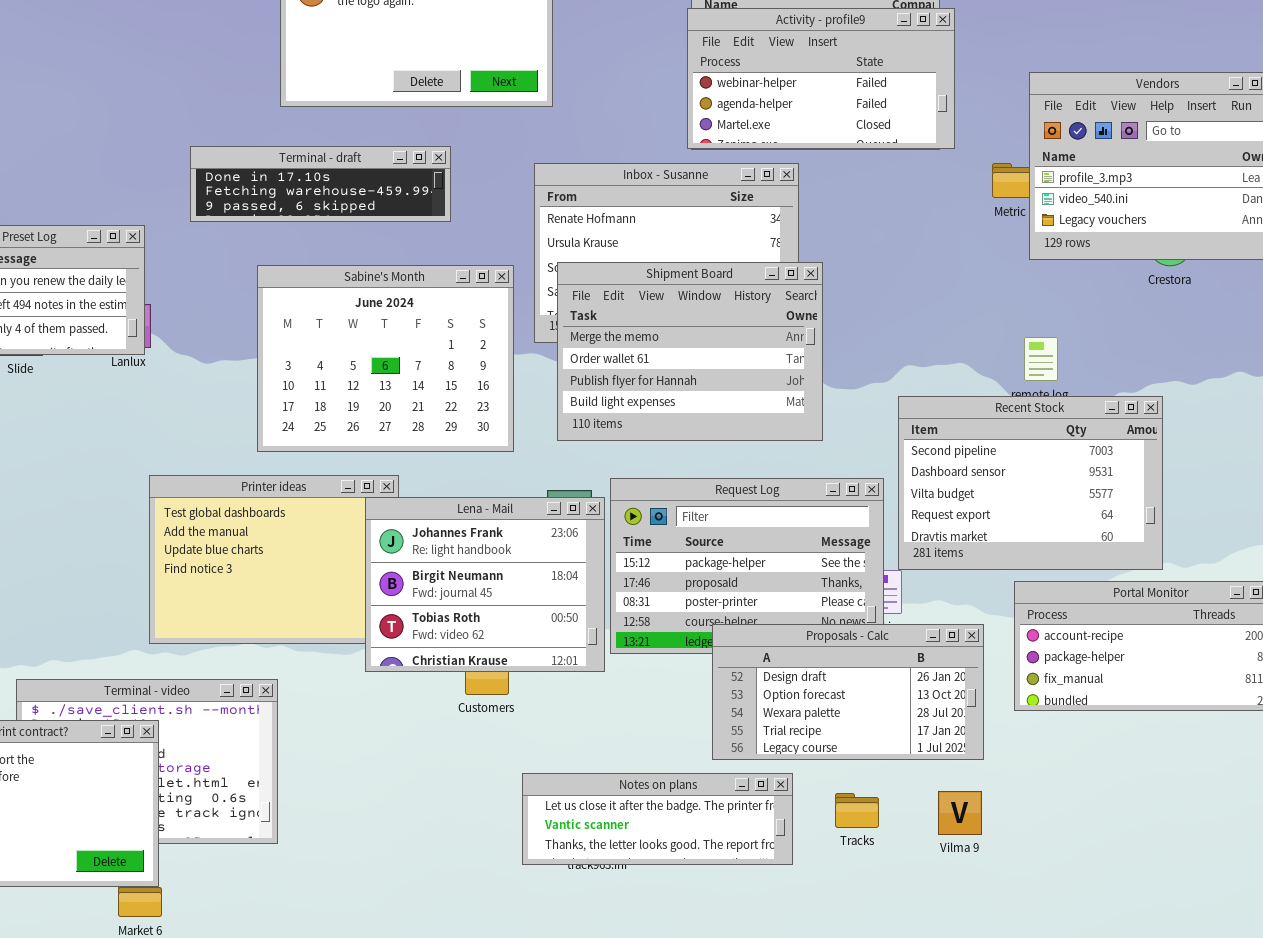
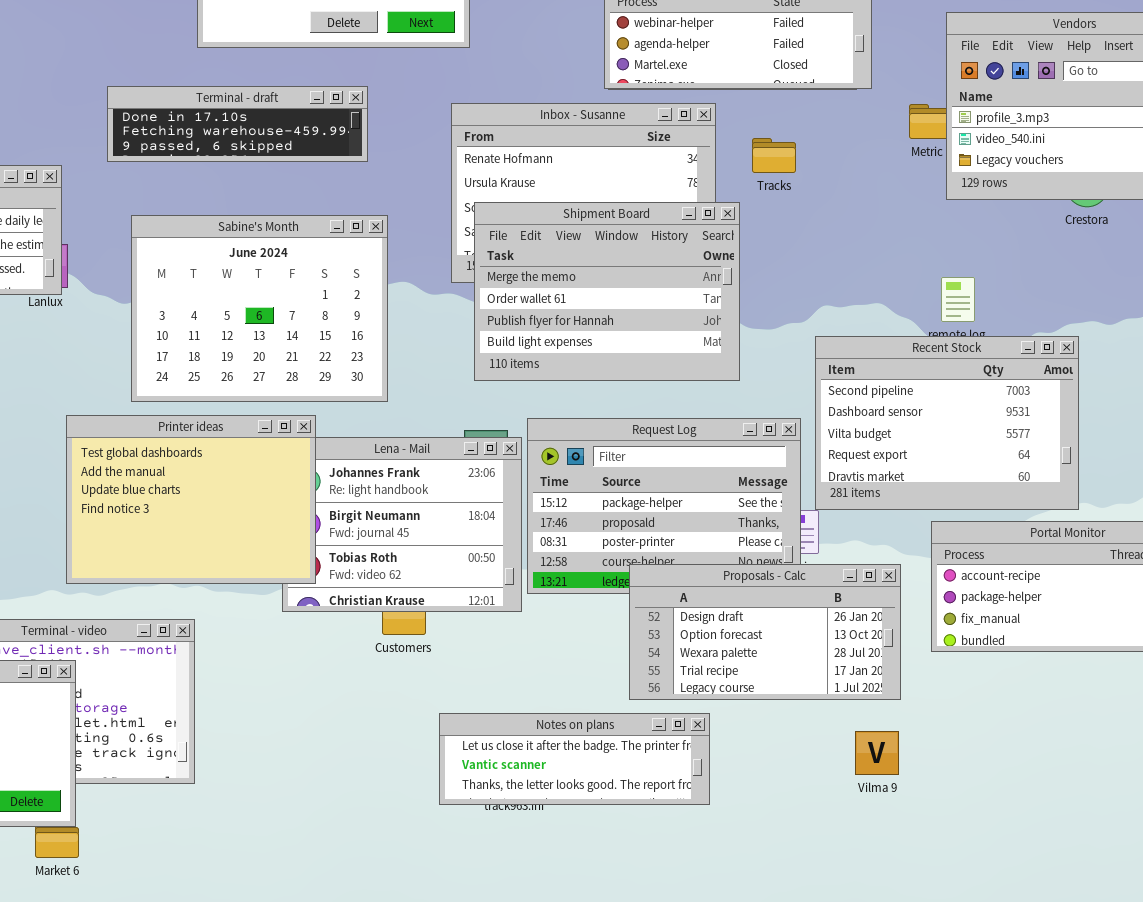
Sabine's Month: [257,265,514,452] -> [131,215,388,402], moved
Printer ideas: [149,475,399,644] -> [66,415,316,584], raised
Tracks: [835,793,879,828] -> [752,138,796,173], moved

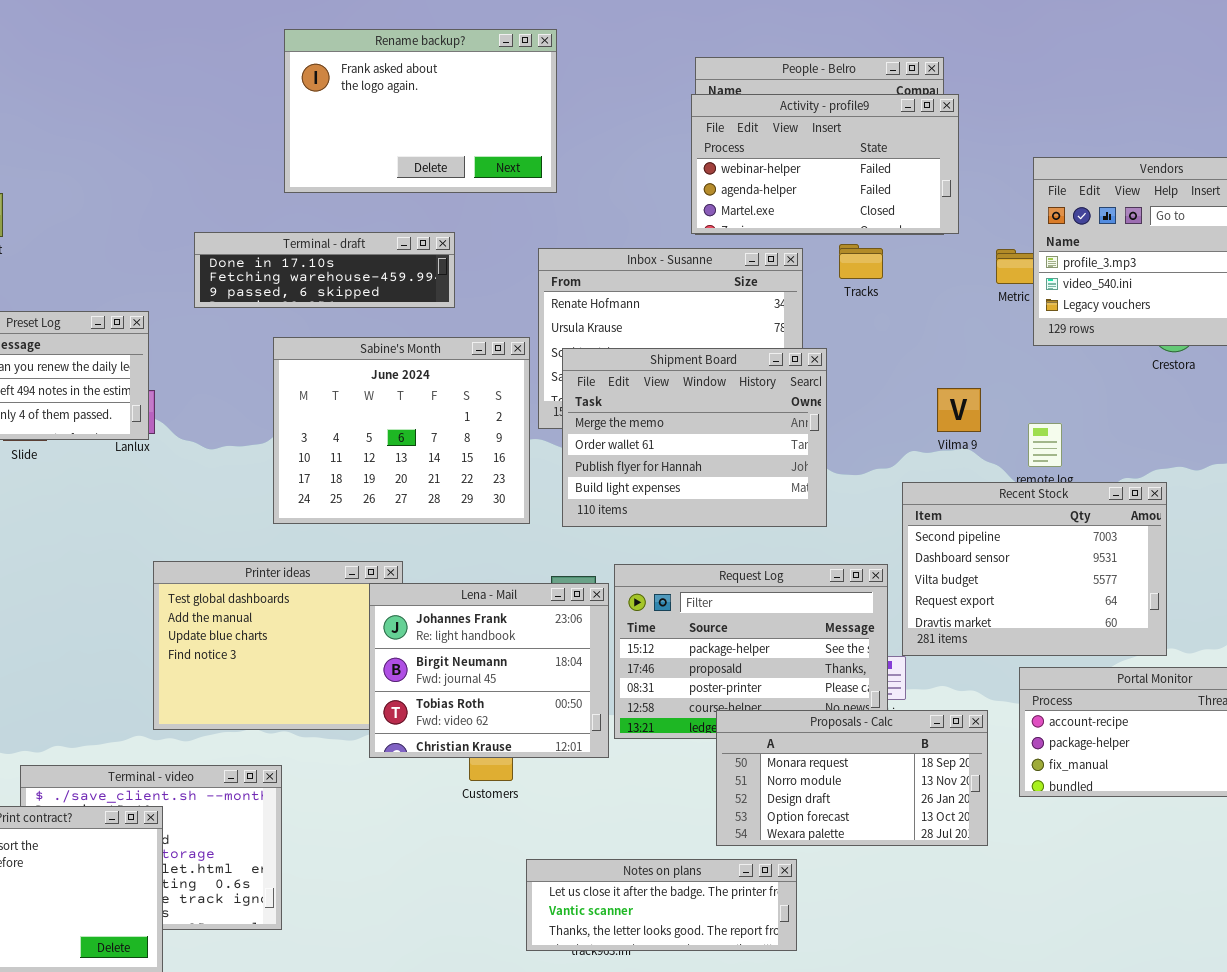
Tracks: [752,138,796,173] -> [839,244,883,279], moved
Sabine's Month: [131,215,388,402] -> [273,337,530,524], moved
Lena - Mail: [282,437,522,612] -> [369,583,609,758], raised
Proposals - Calc: [629,564,901,700] -> [716,710,988,846], scrolled up 2 rows
Vilma 9: [855,731,899,775] -> [937,388,981,432], moved

